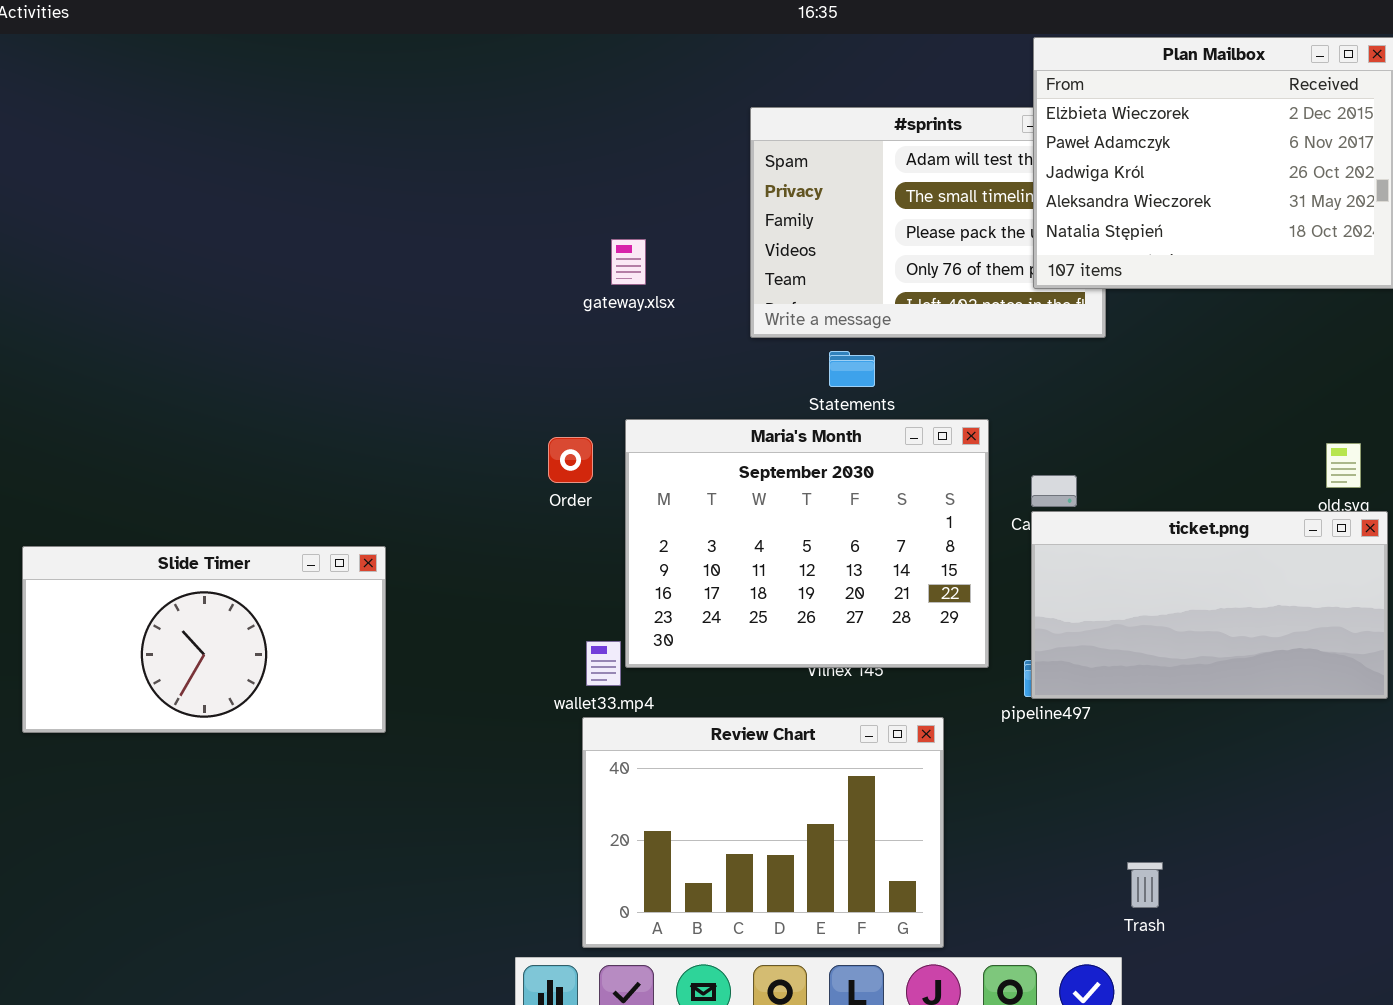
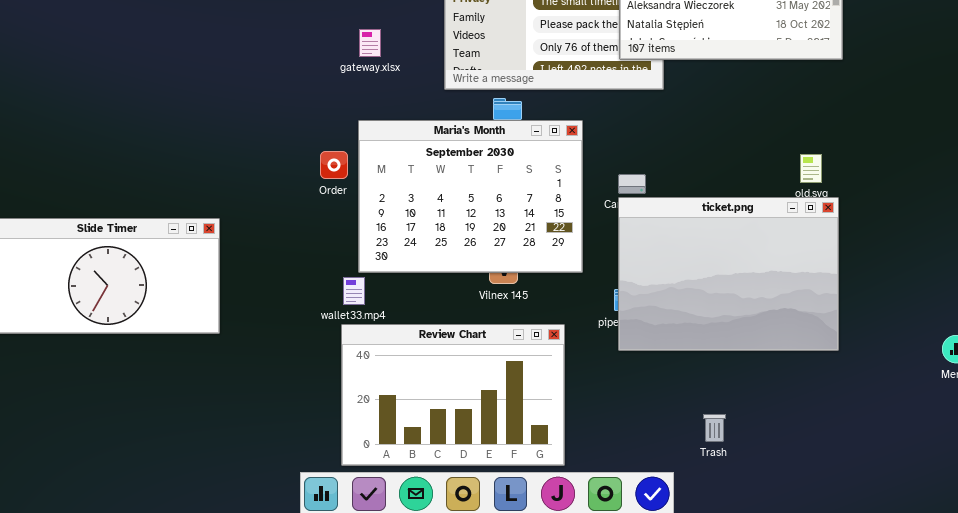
Maria's Month: [625,419,989,668] -> [358,120,583,273], moved
ticket.png: [1031,511,1388,699] -> [618,197,839,351], resized
Trash: [1127,862,1163,908] -> [703,414,726,442], moved

